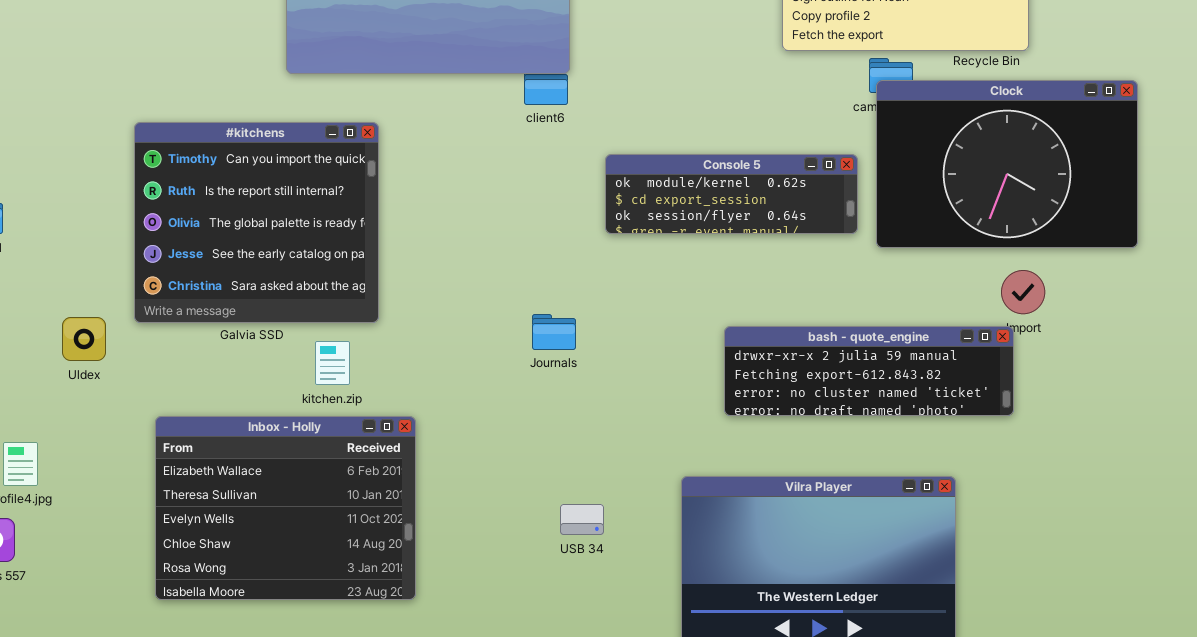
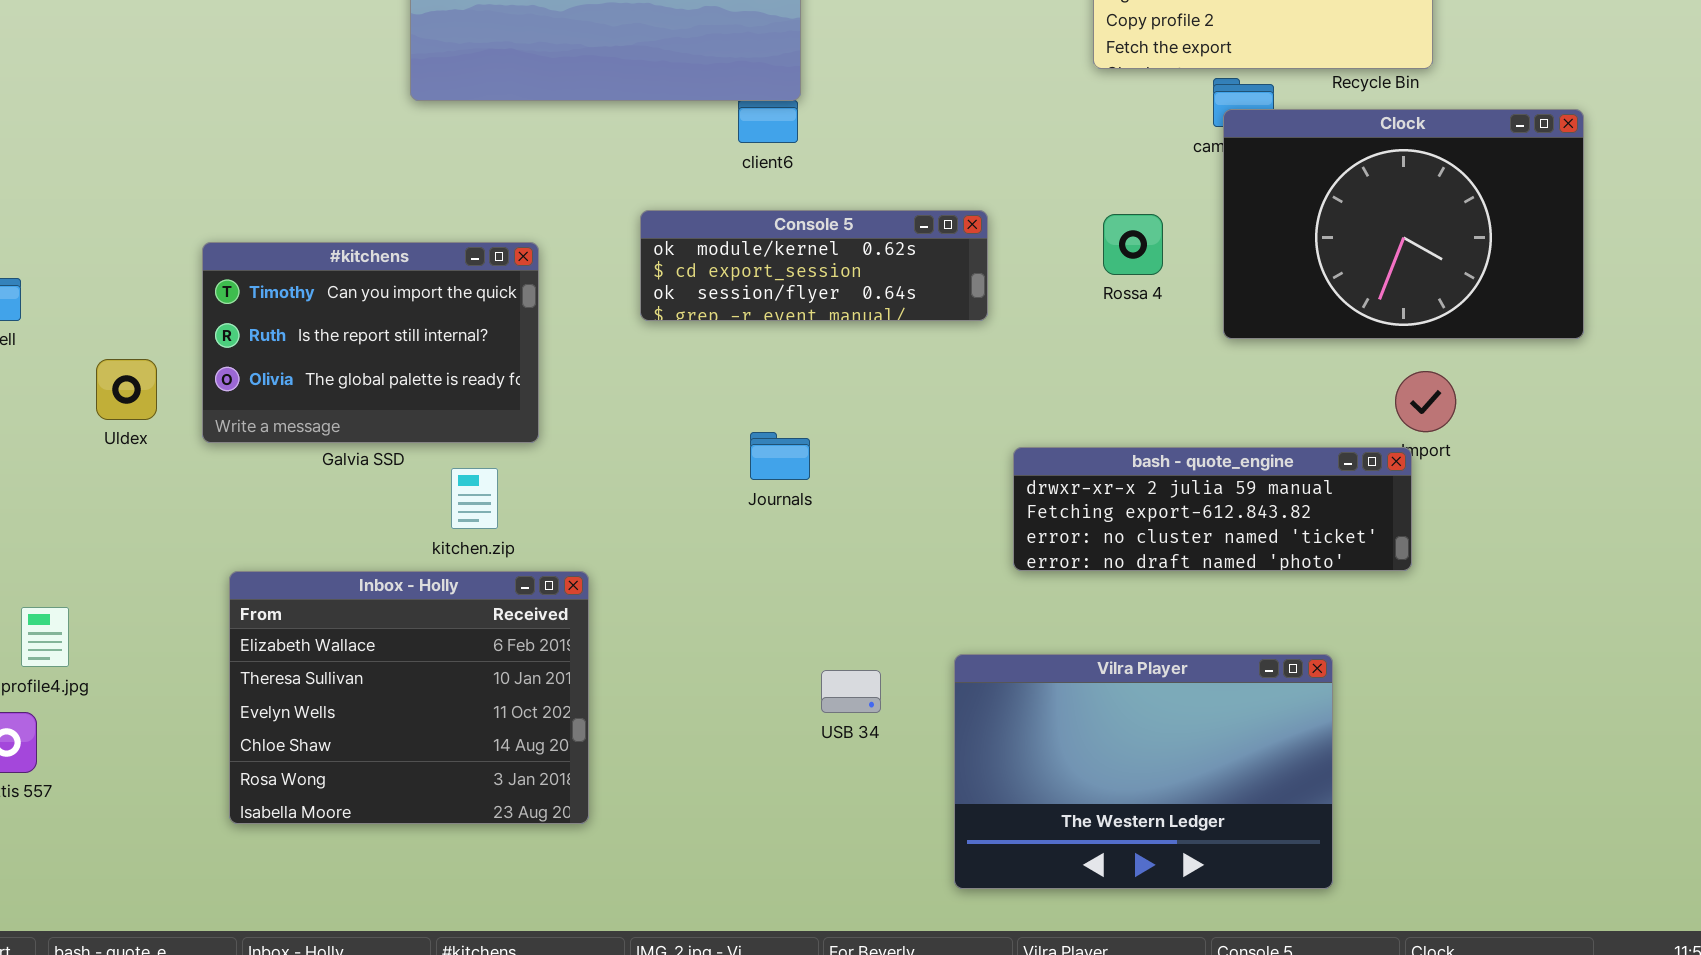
#kitchens: [134,122,379,323] -> [202,242,539,443], resized
Console 5: [605,154,858,234] -> [640,210,988,321], moved
Uldex: [62,317,106,361] -> [96,359,157,420], moved
USB 34: [560,504,604,535] -> [821,670,881,713], moved

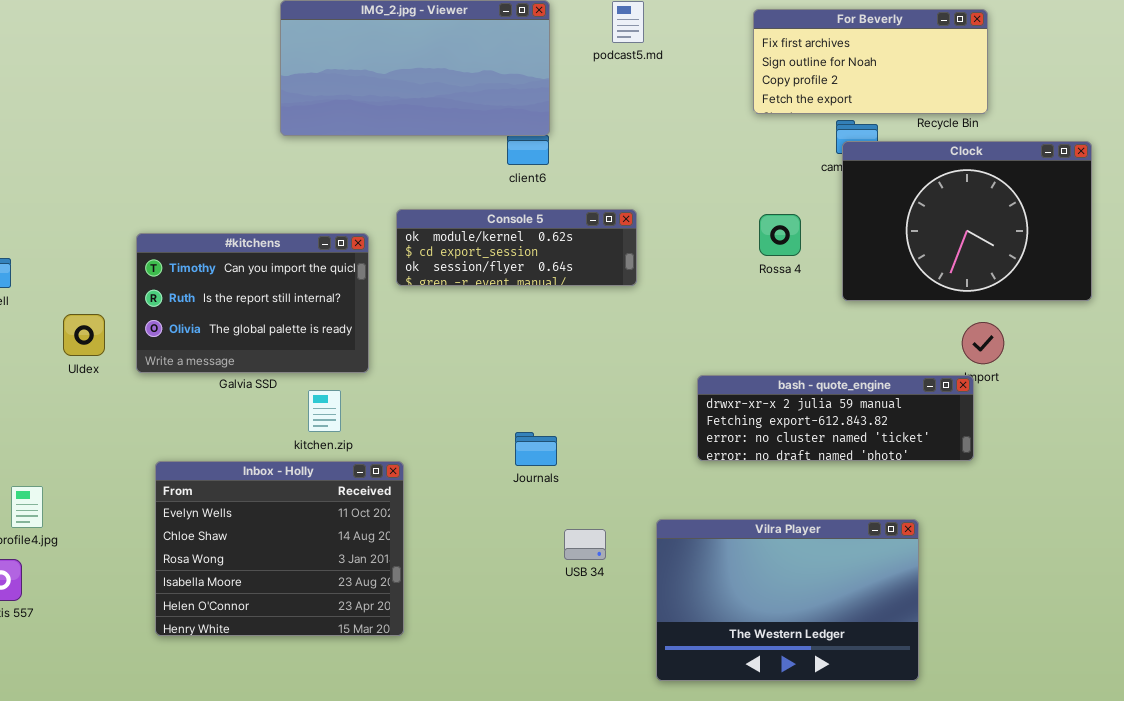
Console 5: [640,210,988,321] -> [396,209,637,286], moved
Journals: [750,432,810,480] -> [515,432,557,466], moved
Inbox - Holly: [229,571,589,824] -> [155,461,404,636], scrolled down 2 rows

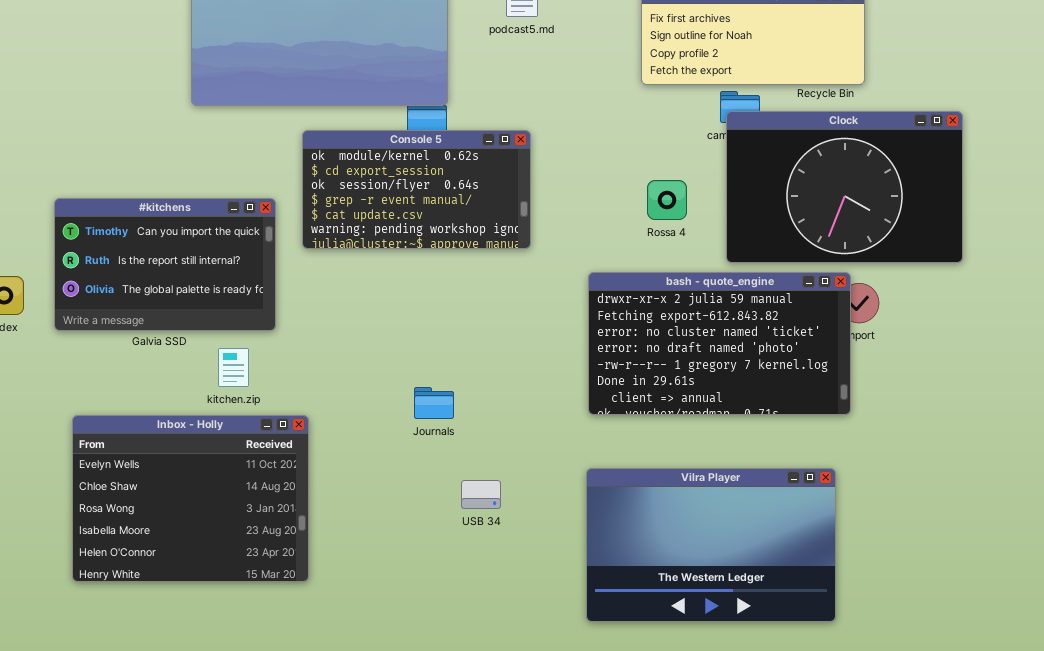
Console 5: [396,209,637,286] -> [302,130,531,249], resized
bash - quote_engine: [697,375,974,461] -> [588,272,851,415], resized
Vilra Player: [656,519,919,681] -> [586,468,836,622], moved

